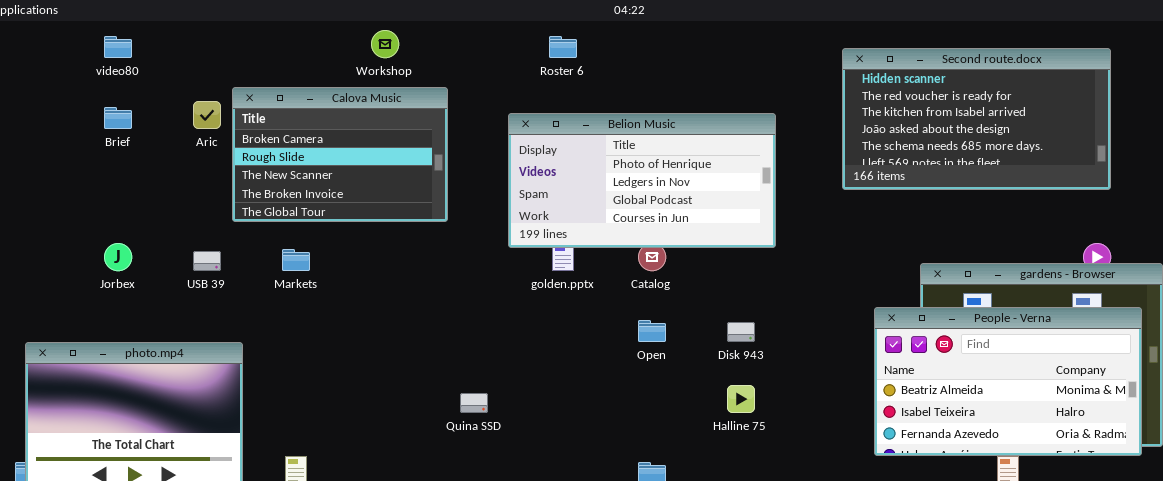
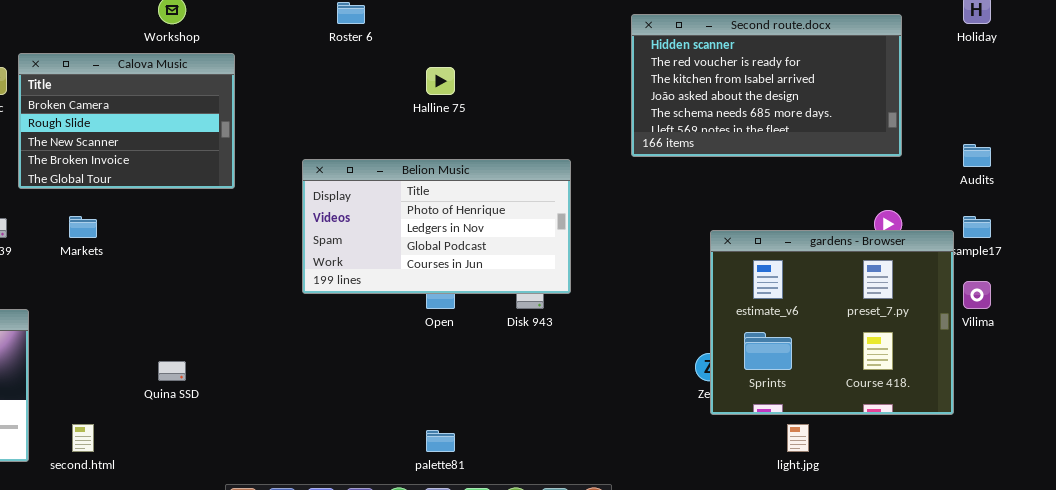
Belion Music: [508,113,776,248] -> [302,159,571,294], moved
People - Verna: [874,307,1142,456] -> none, closed
Halline 75: [727,385,755,413] -> [426,67,455,95], moved
Quina SSD: [460,393,488,413] -> [158,361,186,381], moved

